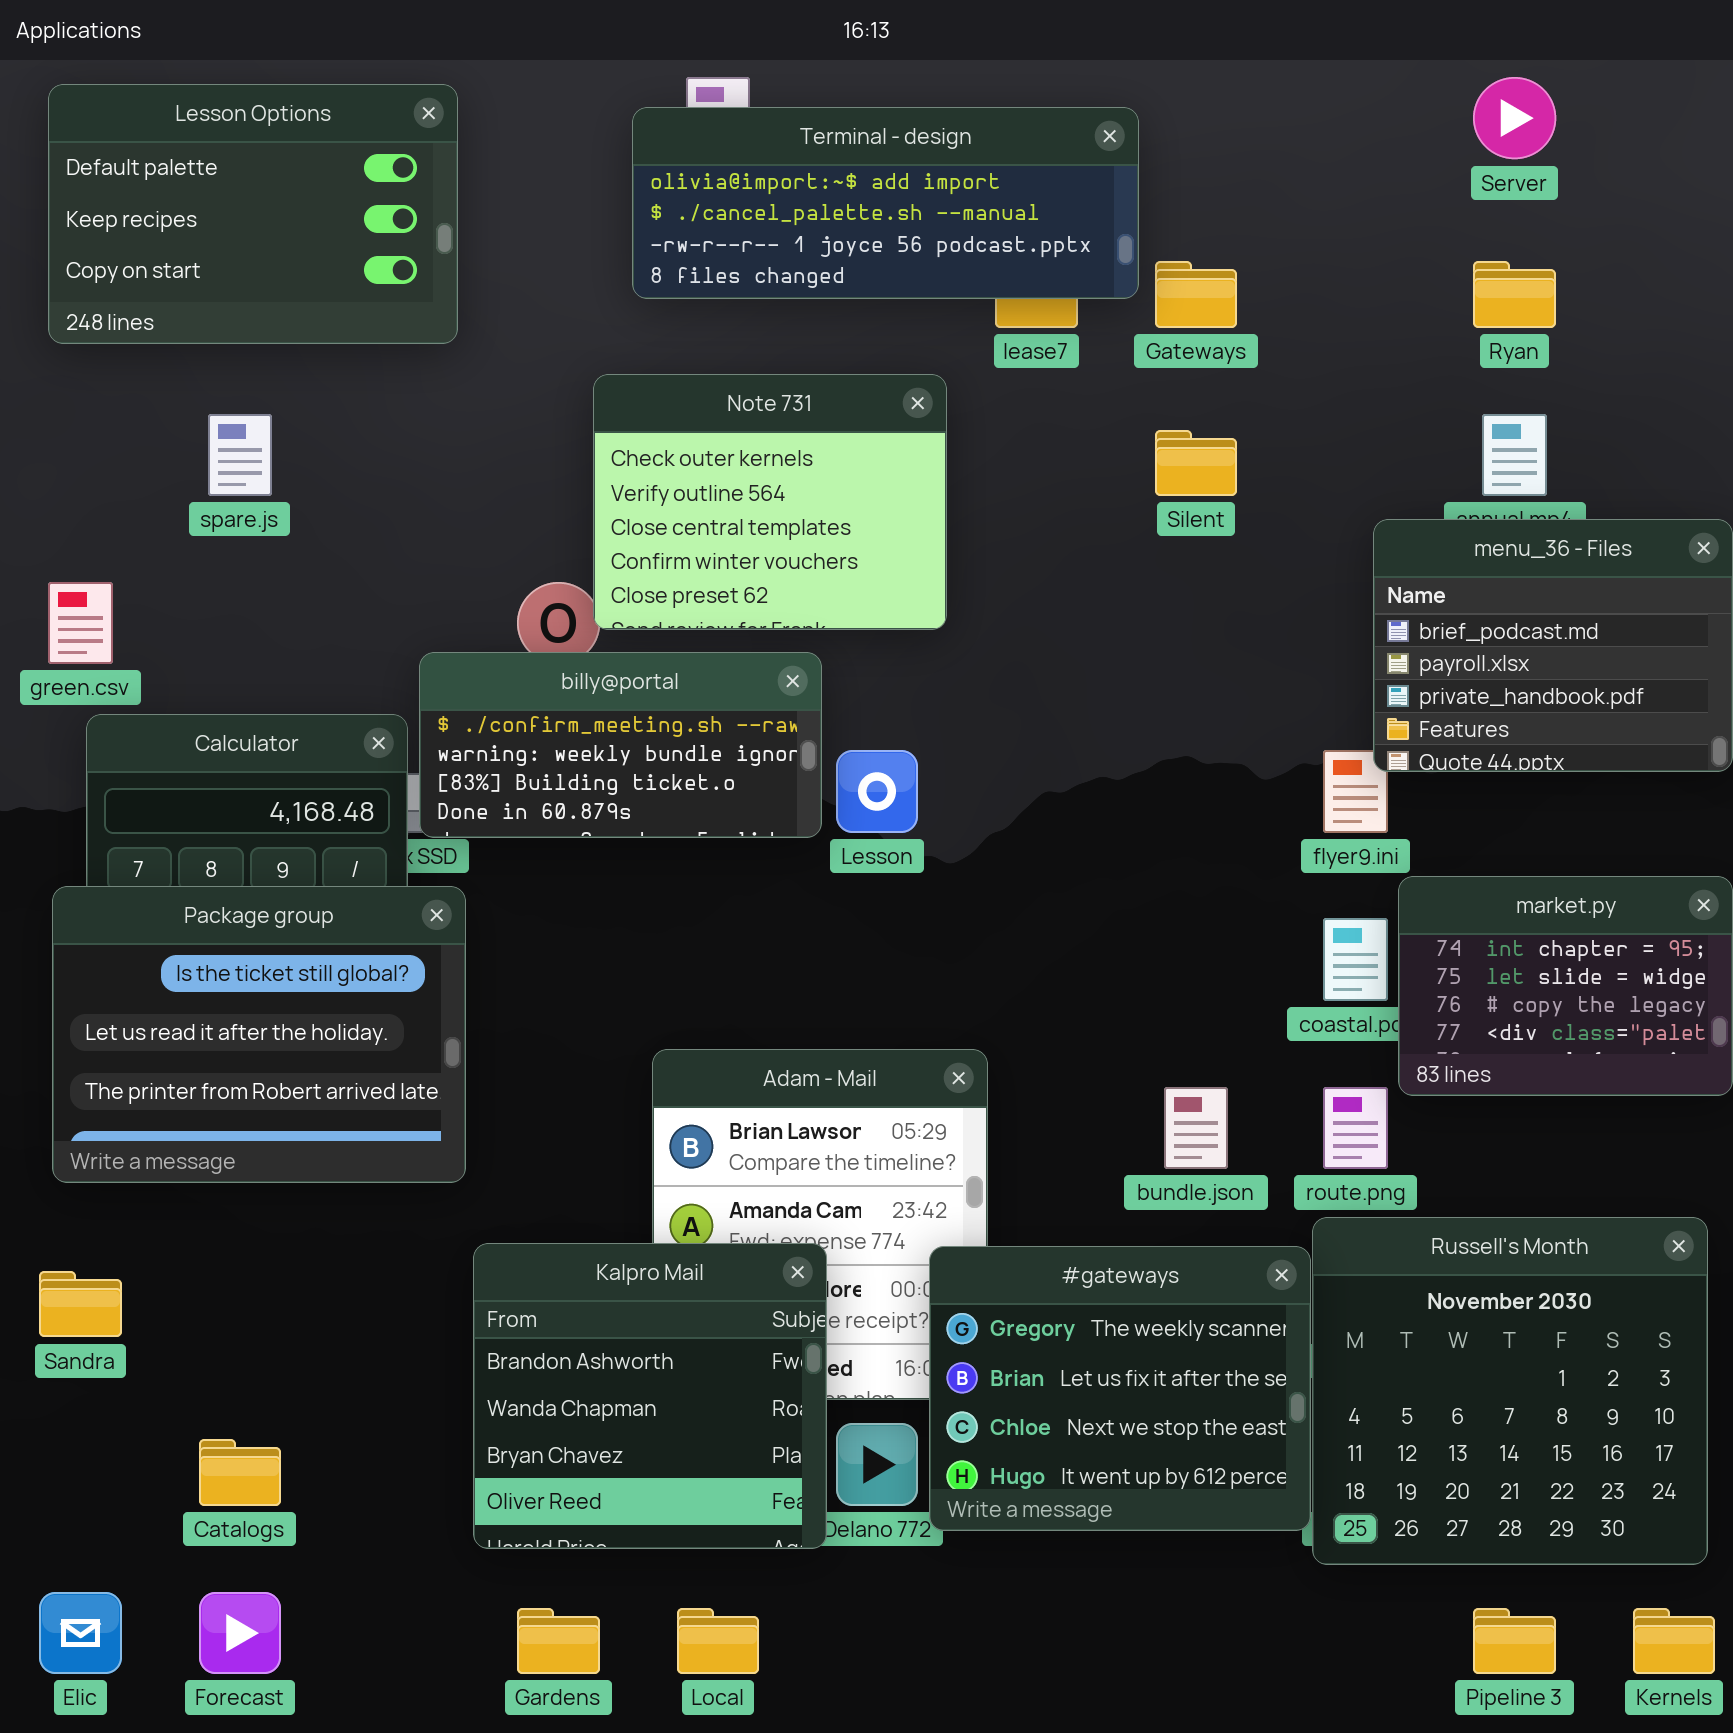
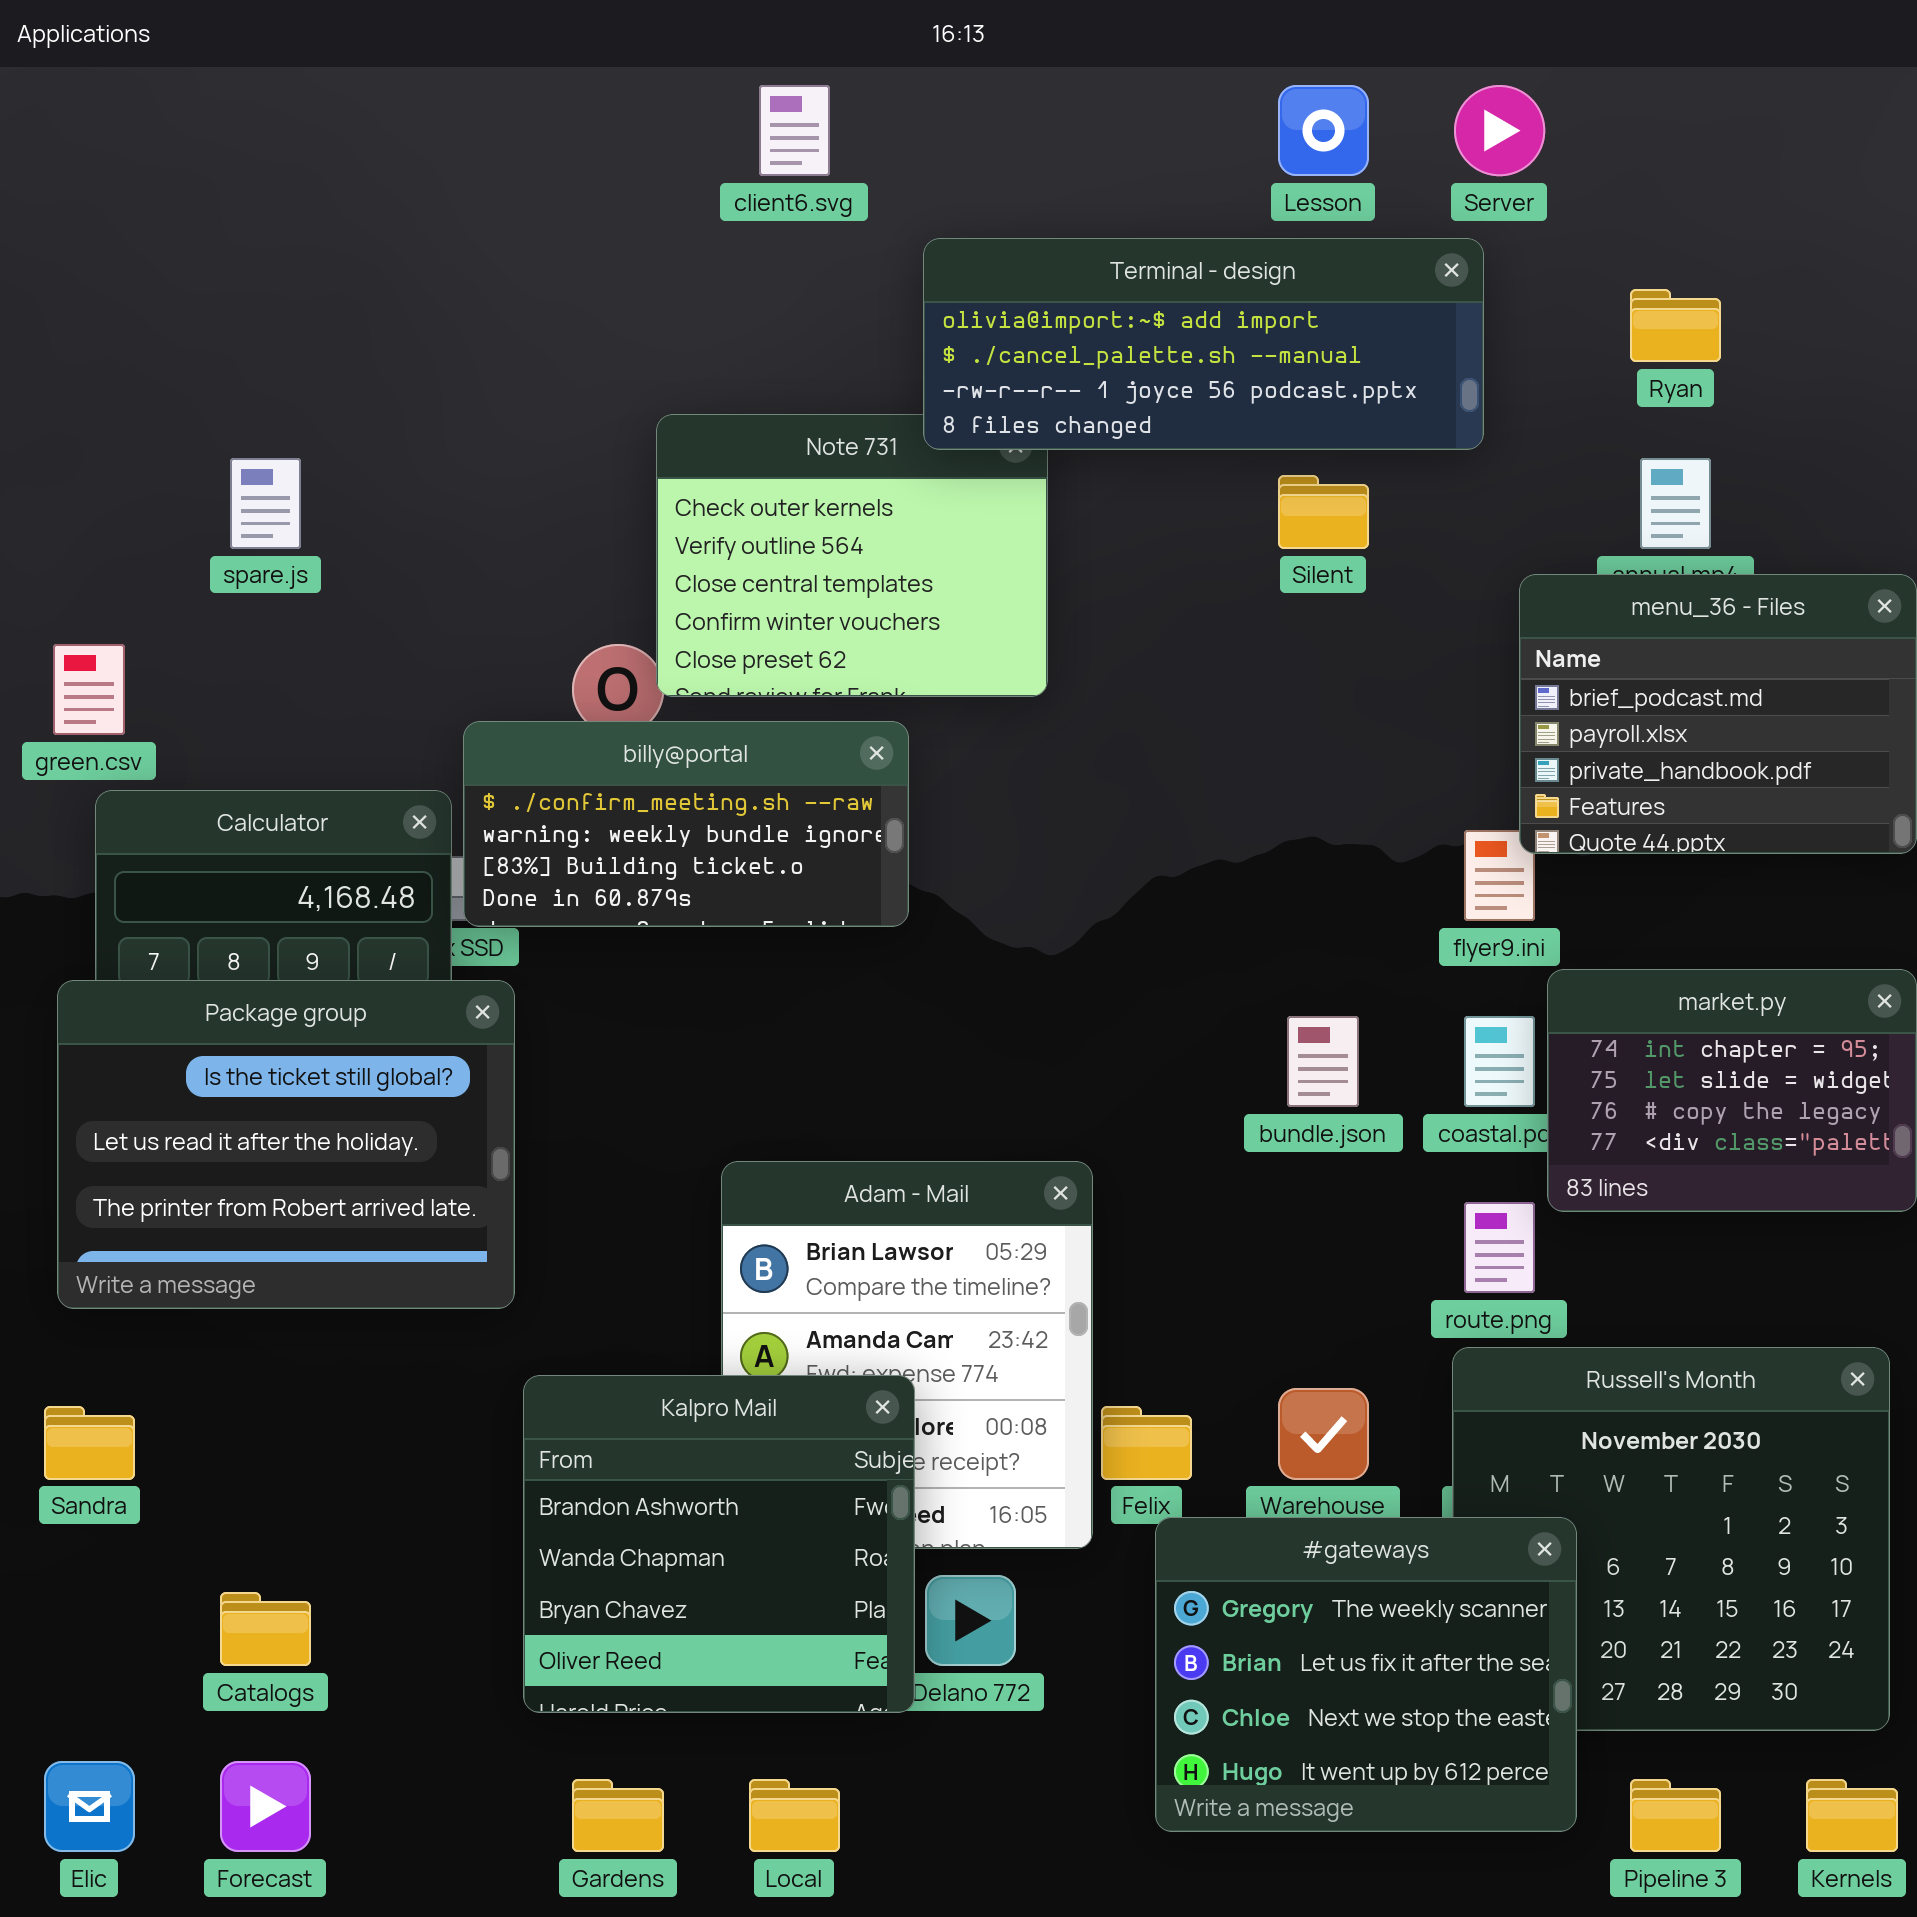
Server: [1473,77,1556,159] -> [1454,85,1545,176], moved
Lesson Options: [48,84,458,344] -> none, closed
Terminal - design: [632,107,1139,299] -> [923,238,1484,450], moved
Lesson: [836,750,918,833] -> [1278,85,1369,176], moved
bundle.json: [1164,1087,1228,1169] -> [1287,1016,1359,1107], moved
#gateways: [929,1246,1311,1531] -> [1155,1517,1577,1832], moved

